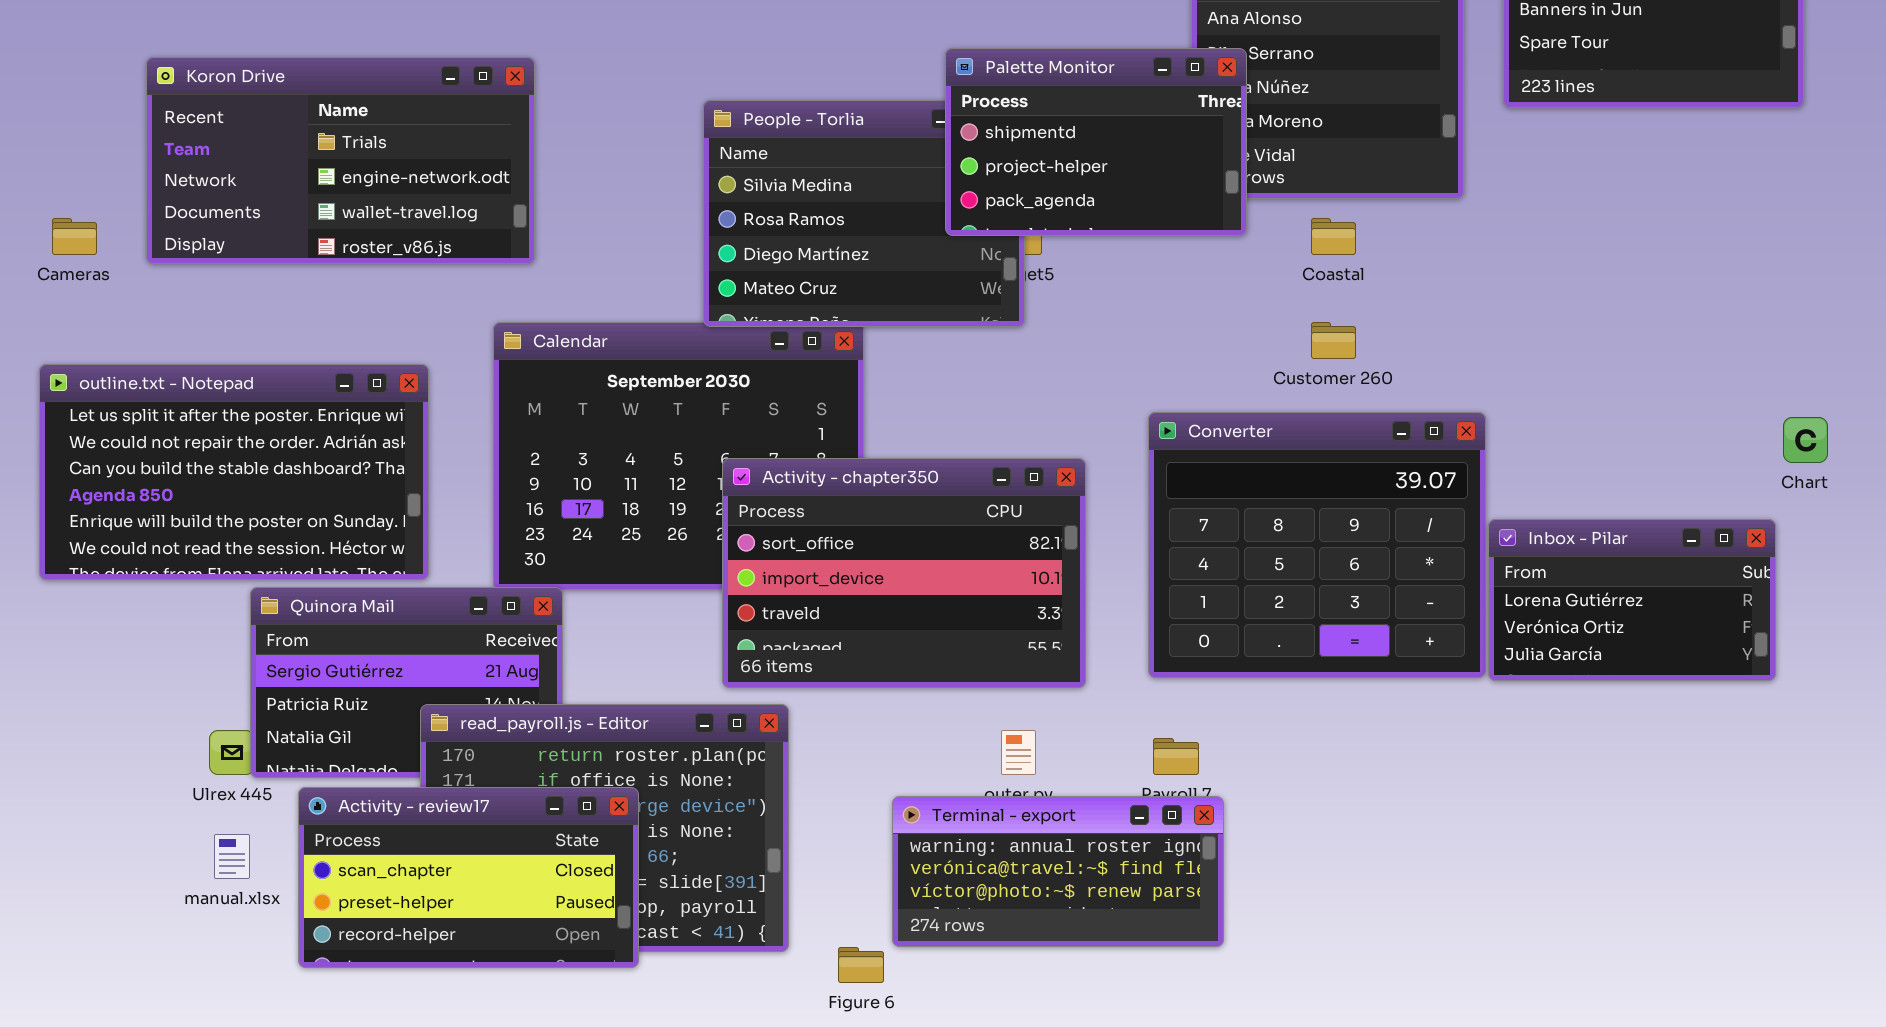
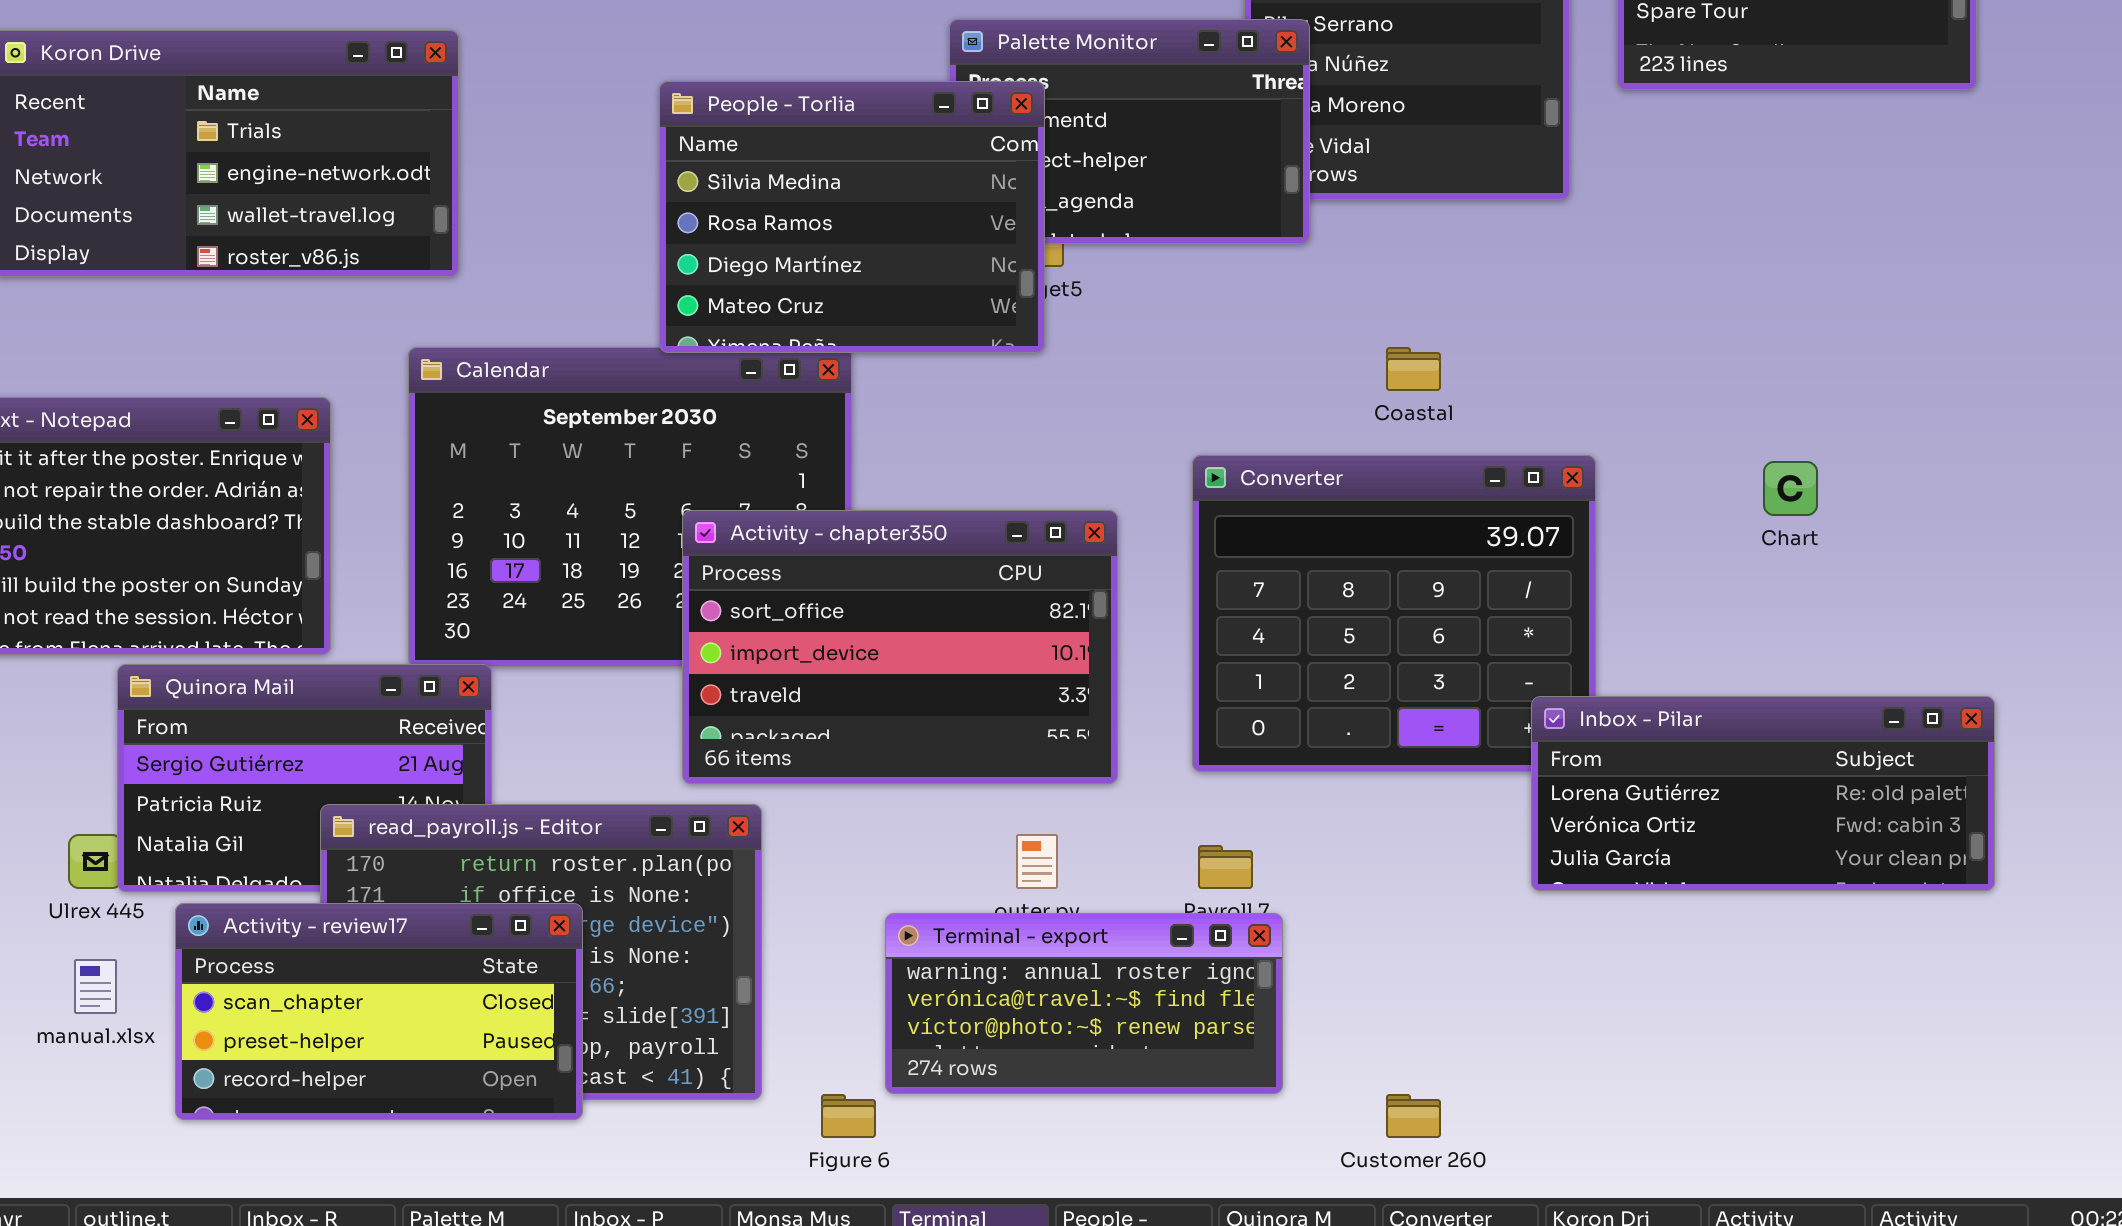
People - Torlia: [703,100,1025,327] -> [659,81,1045,353], raised
Coastal: [1311,218,1356,255] -> [1386,347,1441,391], moved
Customer 260: [1311,322,1356,359] -> [1386,1094,1441,1138], moved
Chart: [1783,417,1828,463] -> [1763,461,1818,516], moved
Inbox - Pilar: [1488,519,1776,681] -> [1531,696,1995,891], moved, resized

